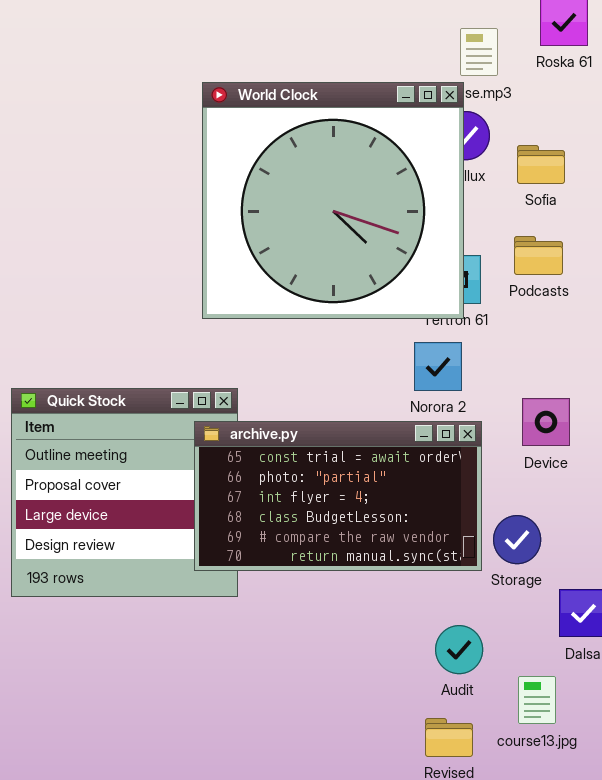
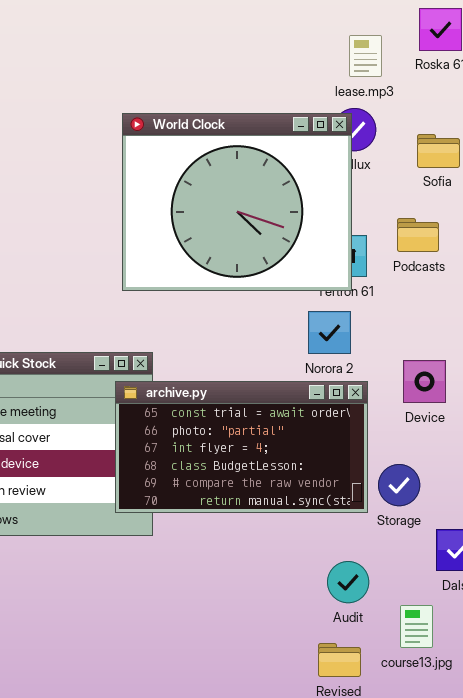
World Clock: [202,82,464,319] -> [122,113,352,291], resized
Sofia: [517,145,565,184] -> [417,134,460,168], moved

